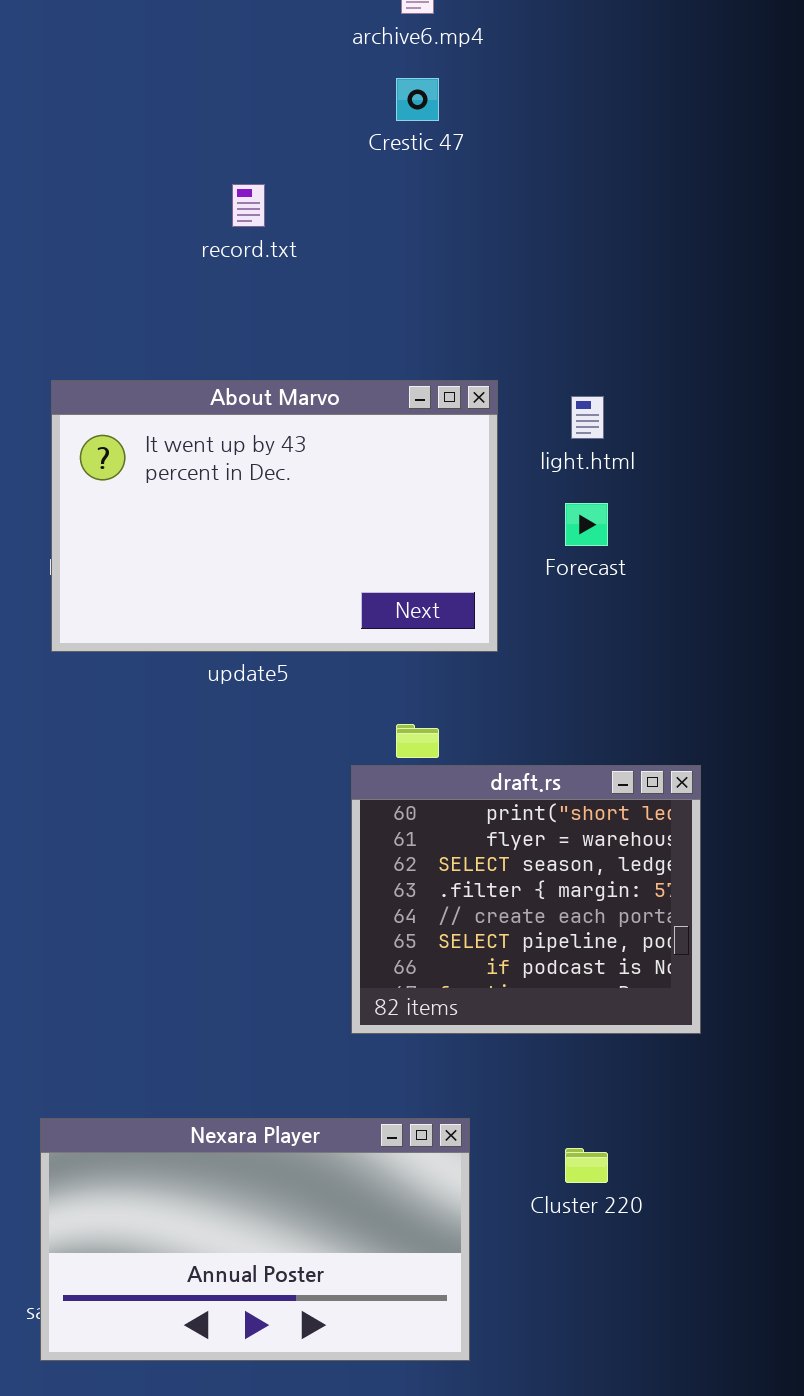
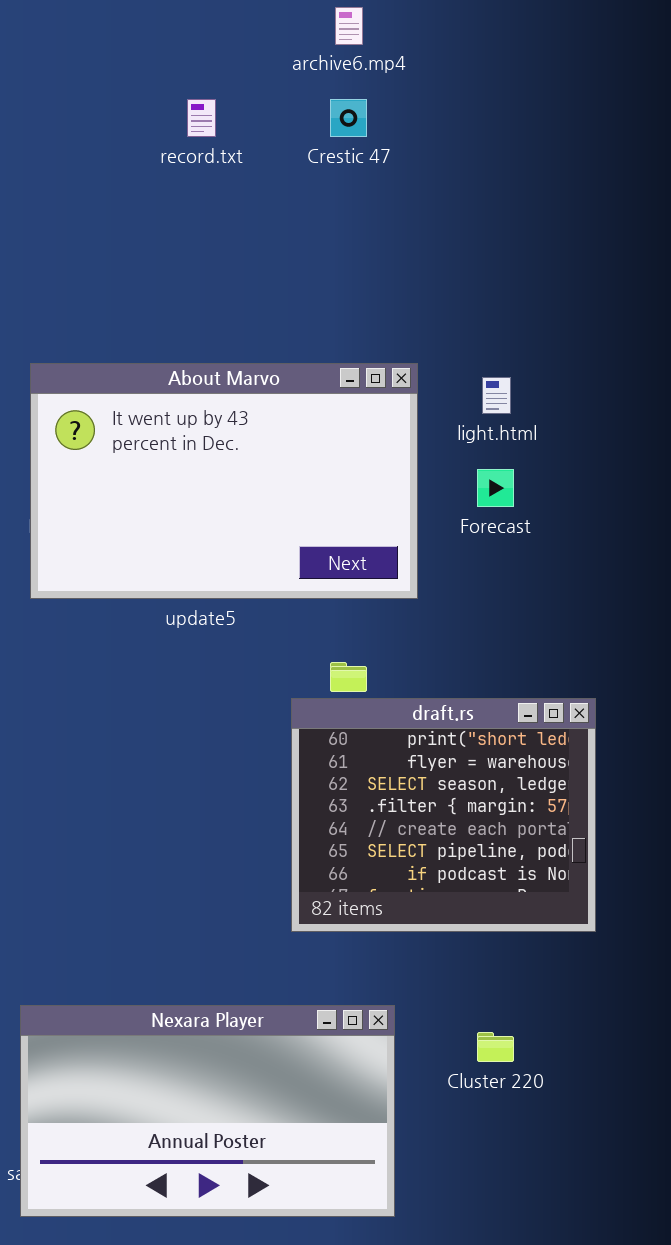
record.txt: [232,184,265,227] -> [187,99,216,137], moved

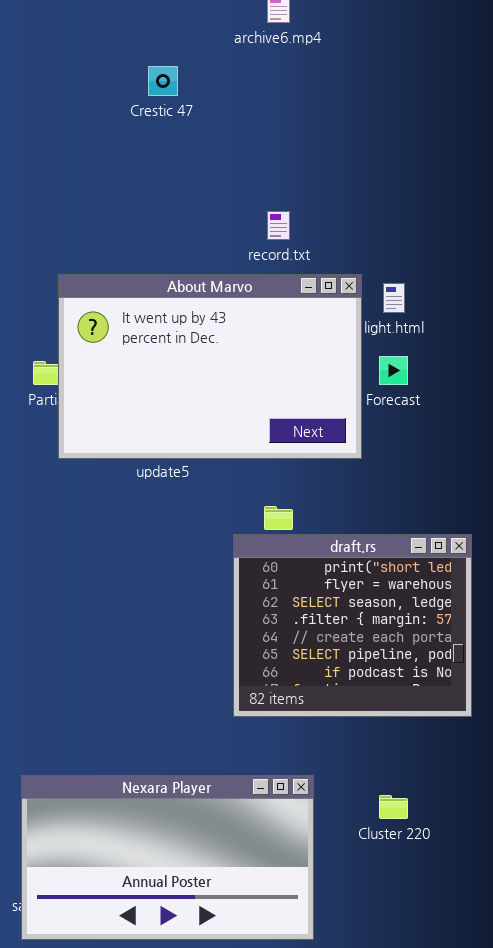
record.txt: [187,99,216,137] -> [267,211,290,240], moved
Crestic 47: [330,99,367,137] -> [148,66,178,96], moved
About Marvo: [30,363,418,599] -> [58,274,362,459], moved

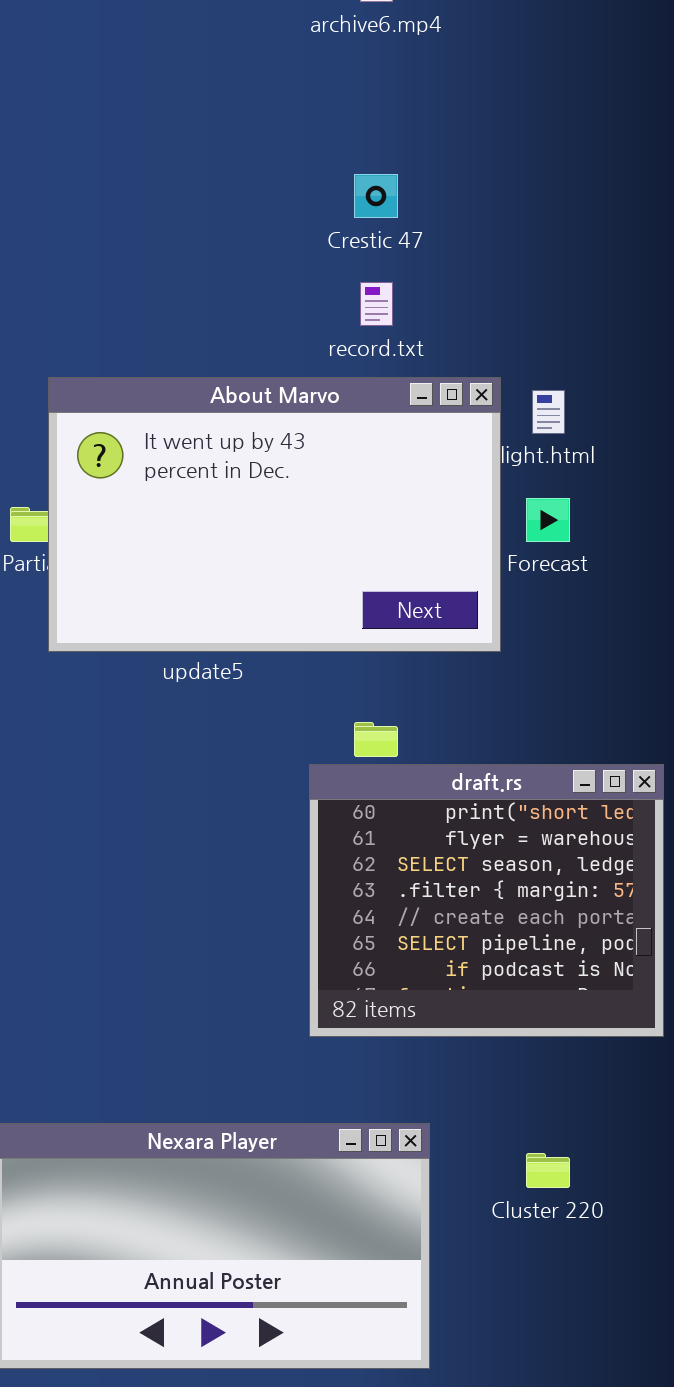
Crestic 47: [148,66,178,96] -> [354,174,398,218], moved

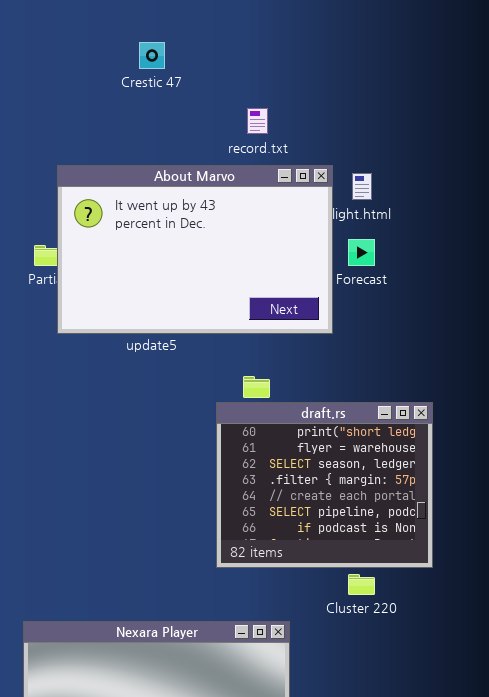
Crestic 47: [354,174,398,218] -> [139,42,165,69], moved
Cluster 220: [526,1153,570,1188] -> [348,574,375,595], moved

